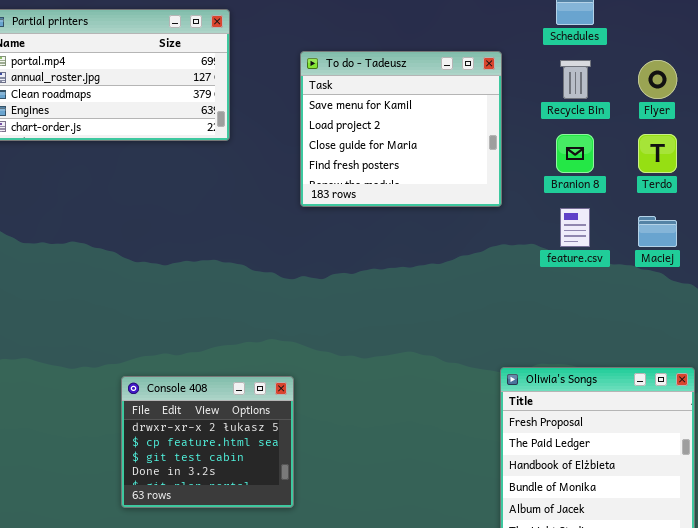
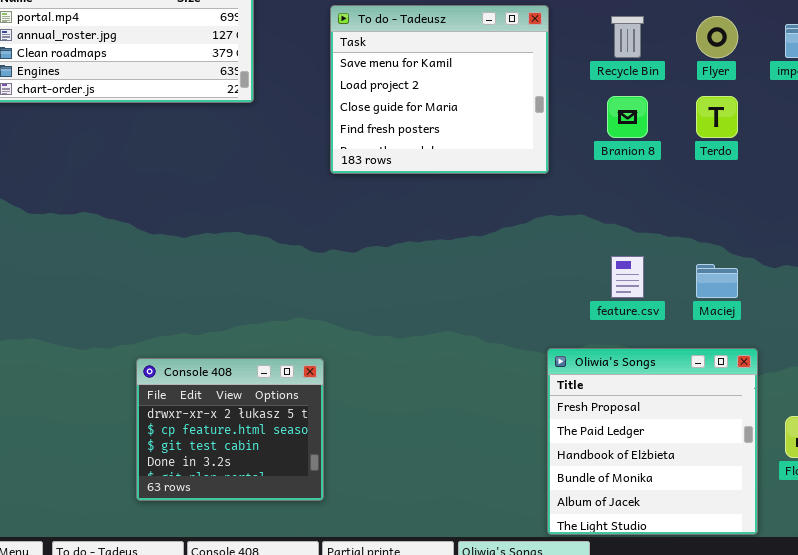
feature.csv: [560,208,590,247] -> [611,256,644,298], moved
Maciej: [638,216,677,247] -> [696,264,738,298], moved

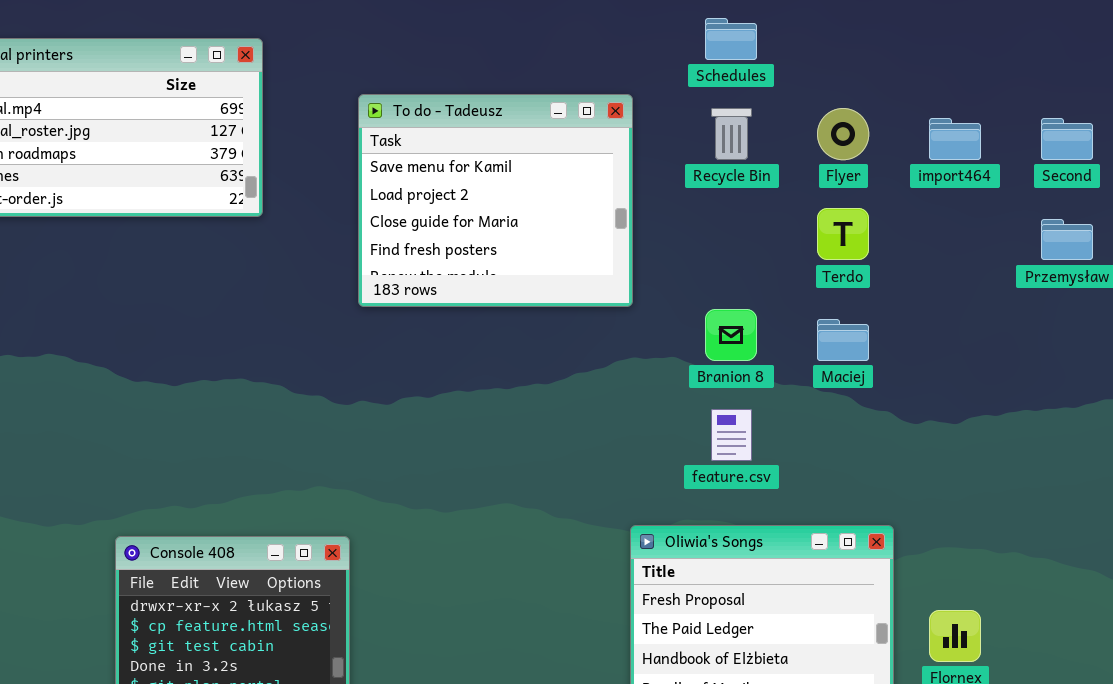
Branion 8: [607,96,648,138] -> [705,309,757,361], moved
Maciej: [696,264,738,298] -> [817,319,869,361], moved

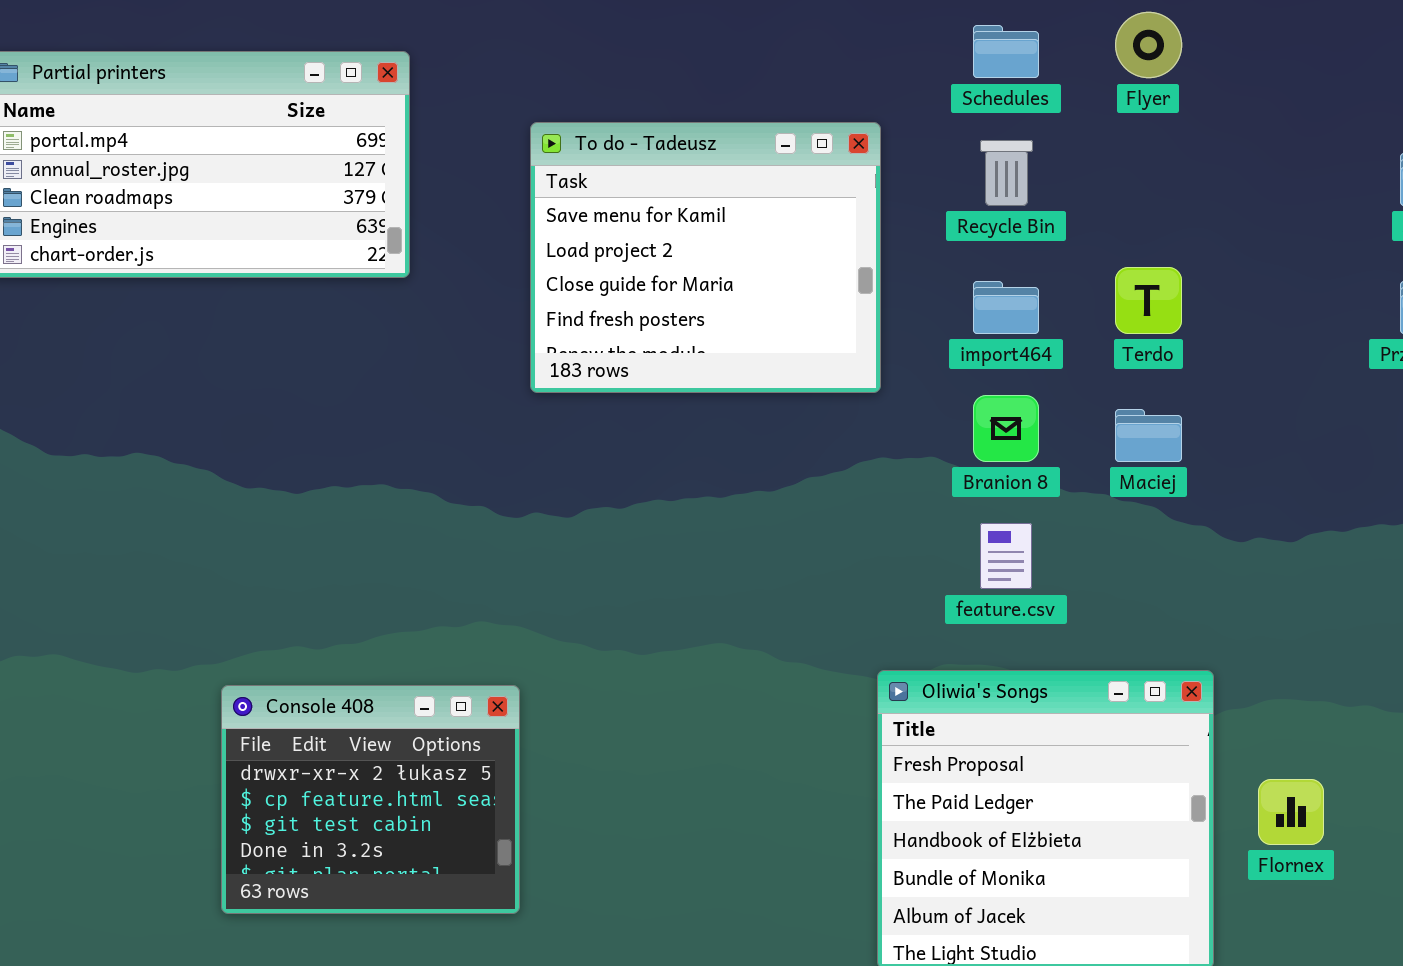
Flyer: [817,108,869,160] -> [1115,12,1182,78], moved
import464: [929,118,981,160] -> [973,281,1039,334], moved

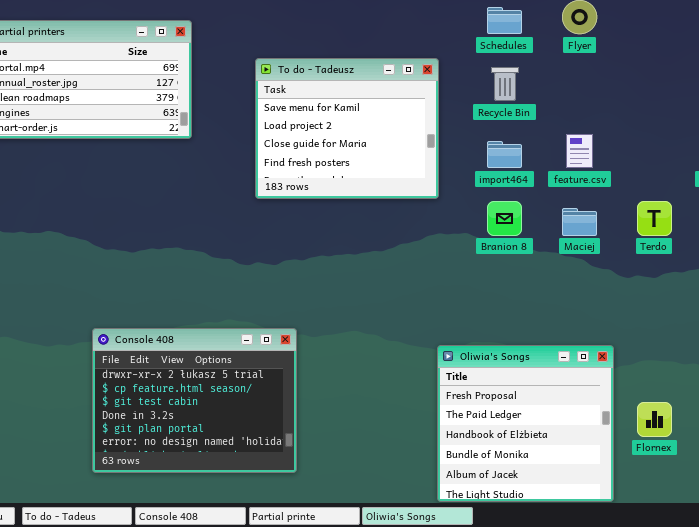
Terdo: [1115,267,1182,334] -> [637,201,672,236], moved
feature.csv: [980,523,1032,589] -> [566,134,593,168], moved
Console 408: [221,685,520,914] -> [92,328,297,473], resized

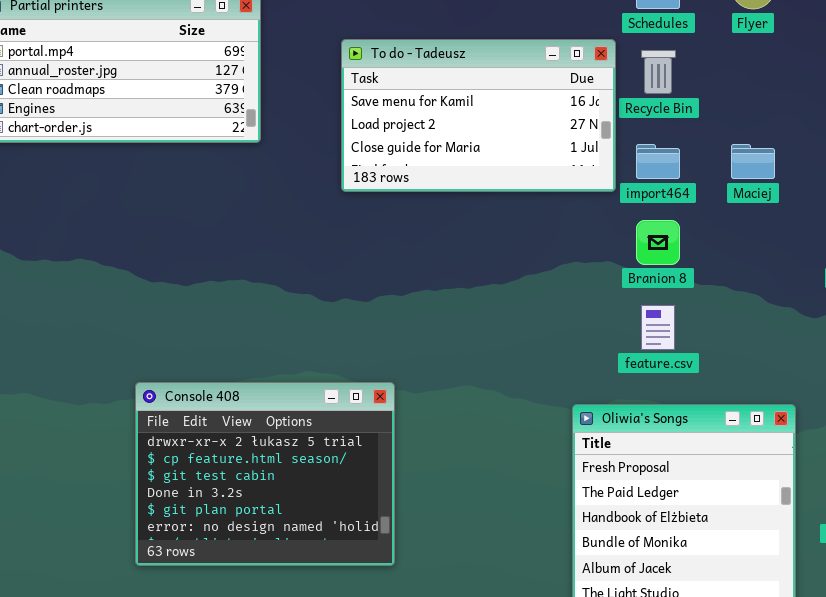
To do - Tadeusz: [255,58,439,199] -> [341,39,616,192], resized
feature.csv: [566,134,593,168] -> [641,305,675,350], moved
Maciej: [562,208,597,236] -> [731,144,775,179], moved

